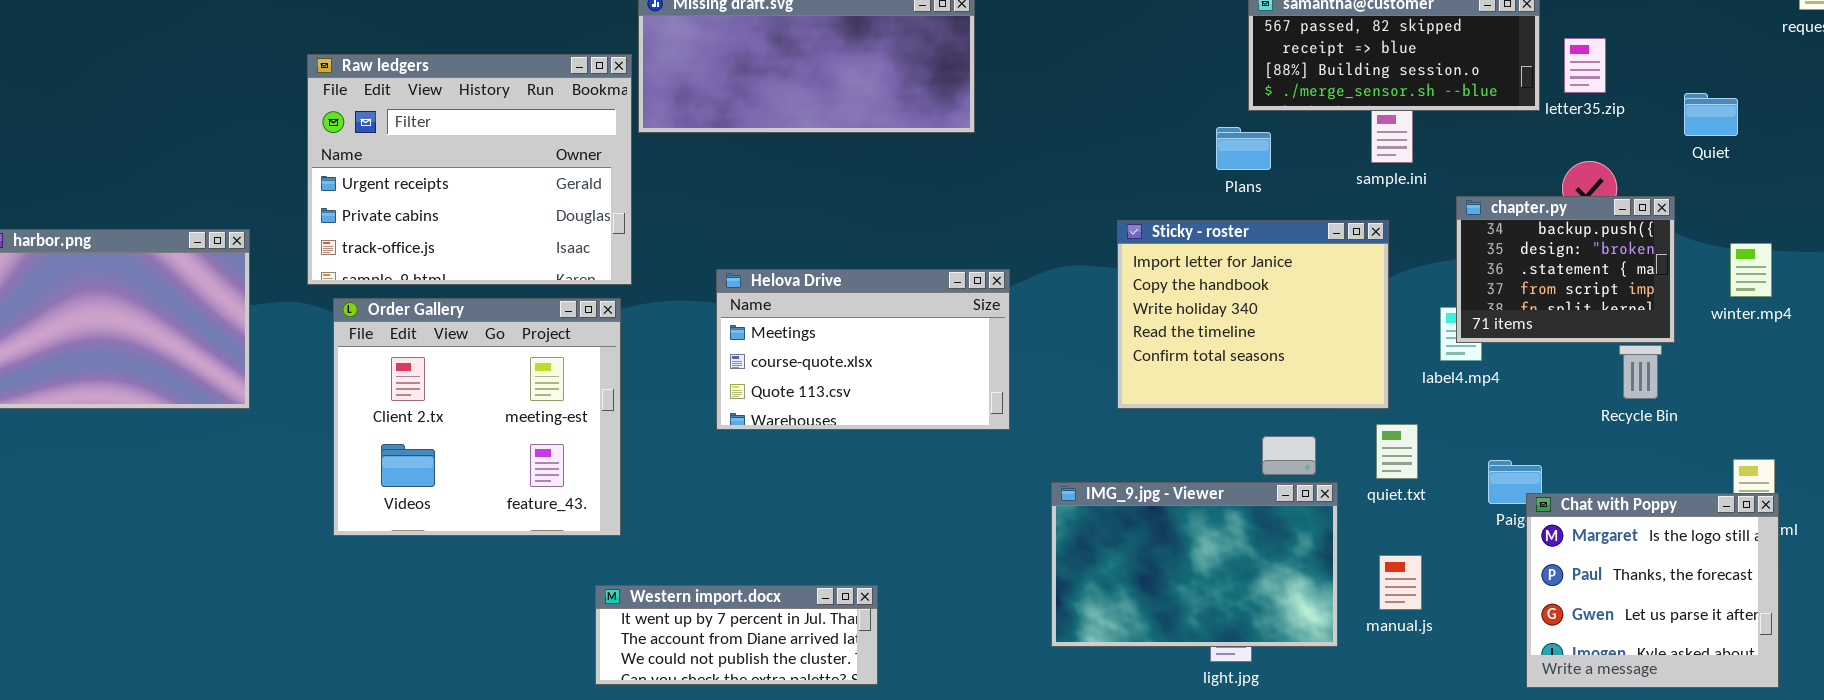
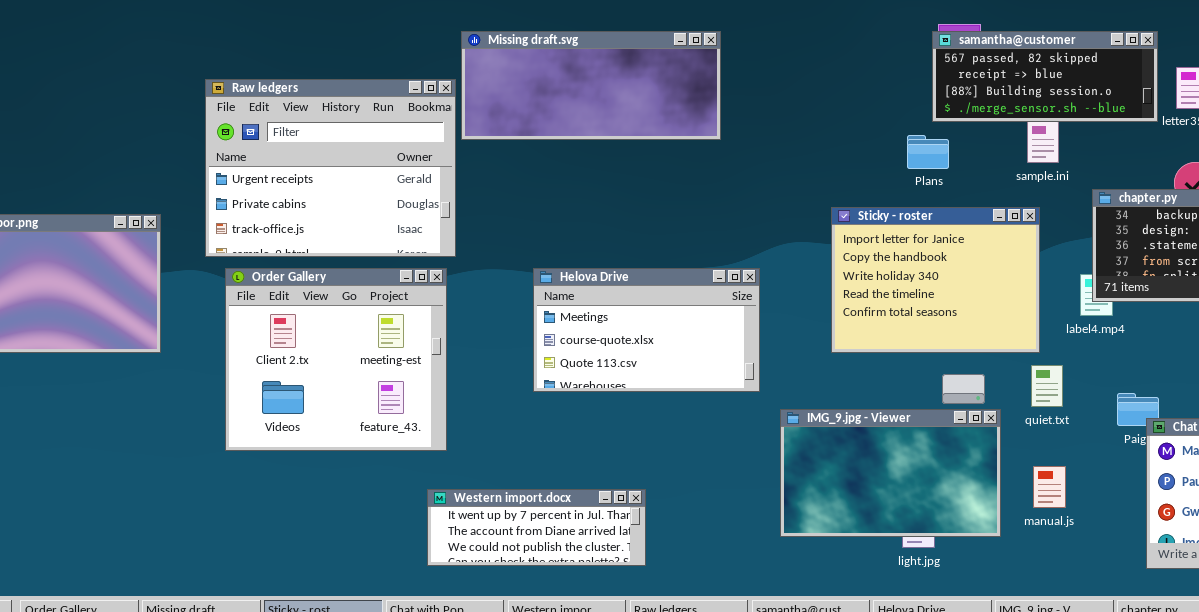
Helova Drive: [716,269,1010,430] -> [533,268,760,392], moved

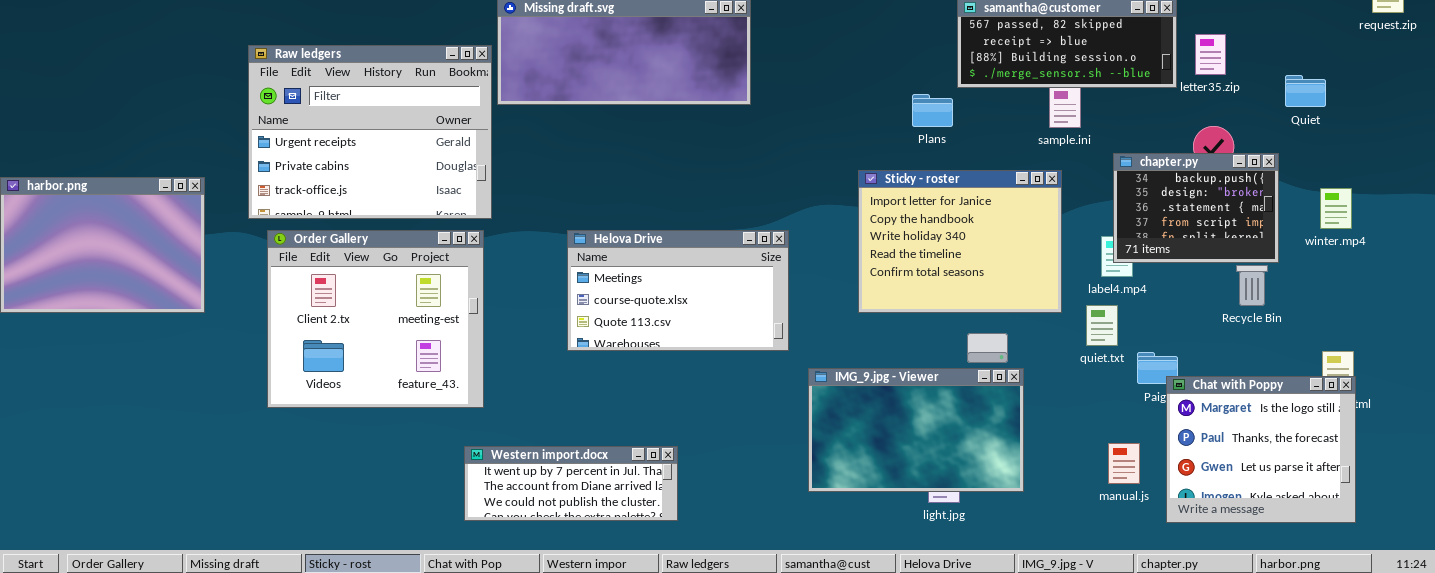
Plans: [907,135,949,169] -> [912,94,953,127], moved
quiet.txt: [1031,365,1063,407] -> [1086,305,1118,346], moved
manual.js: [1033,466,1066,508] -> [1108,443,1140,484], moved

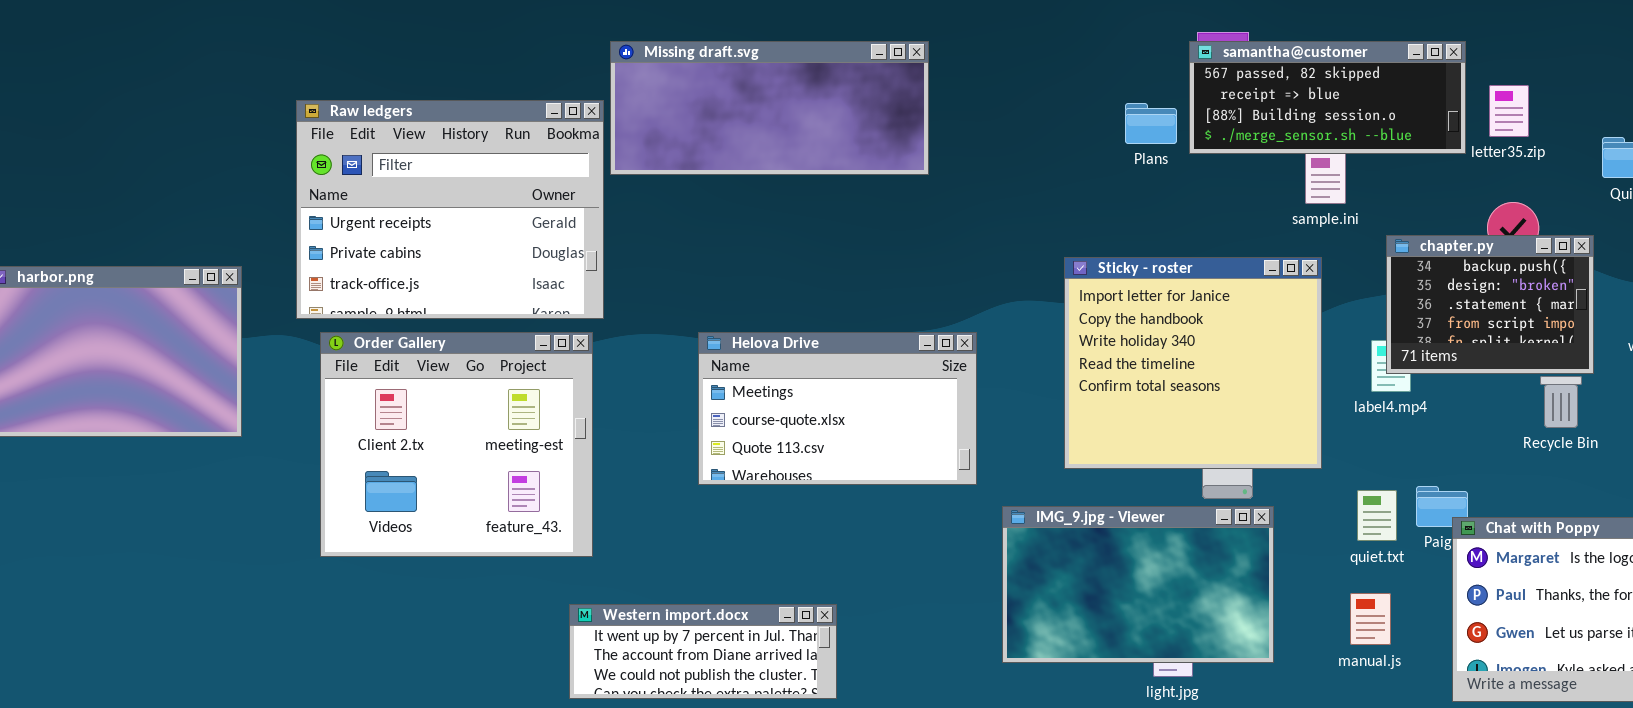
Plans: [912,94,953,127] -> [1125,103,1177,144], moved
Sticky - roster: [858,170,1062,313] -> [1064,257,1322,469], resized
quiet.txt: [1086,305,1118,346] -> [1357,490,1397,541], moved
manual.js: [1108,443,1140,484] -> [1350,593,1391,645], moved

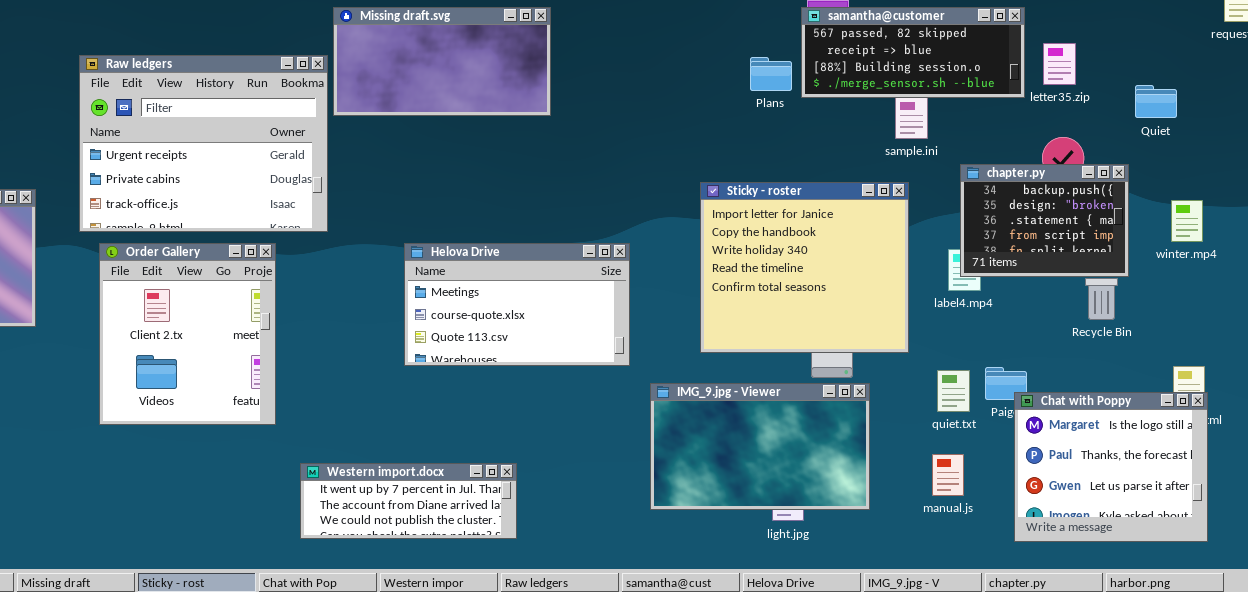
Missing draft.svg: [610,41,929,175] -> [333,7,551,116], resized
Order Gallery: [320,332,593,557] -> [99,243,276,425], resized

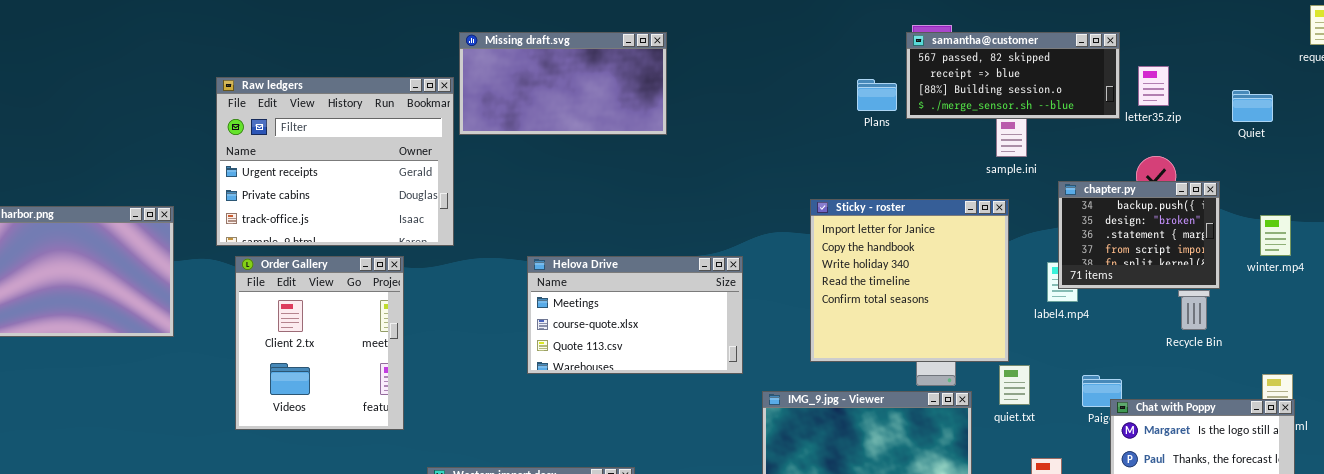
Quiet: [1135,85,1177,118] -> [1232,90,1273,122], moved
quiet.txt: [937,370,970,412] -> [999,365,1030,405], moved

